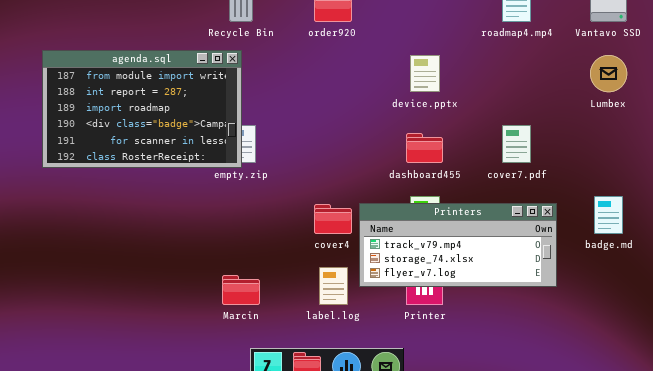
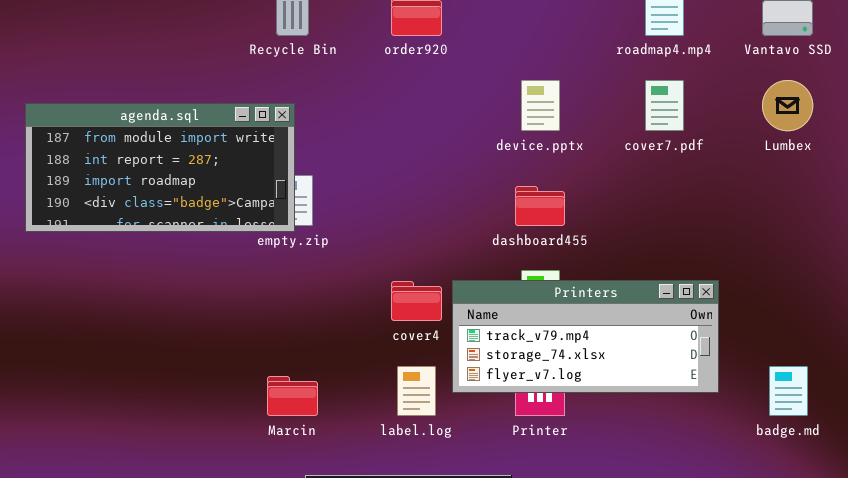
agenda.sql: [42,50,242,168] -> [25,103,295,232], resized
cover7.pdf: [502,125,531,163] -> [645,80,684,131], moved
badge.md: [594,196,623,234] -> [769,366,808,416], moved

